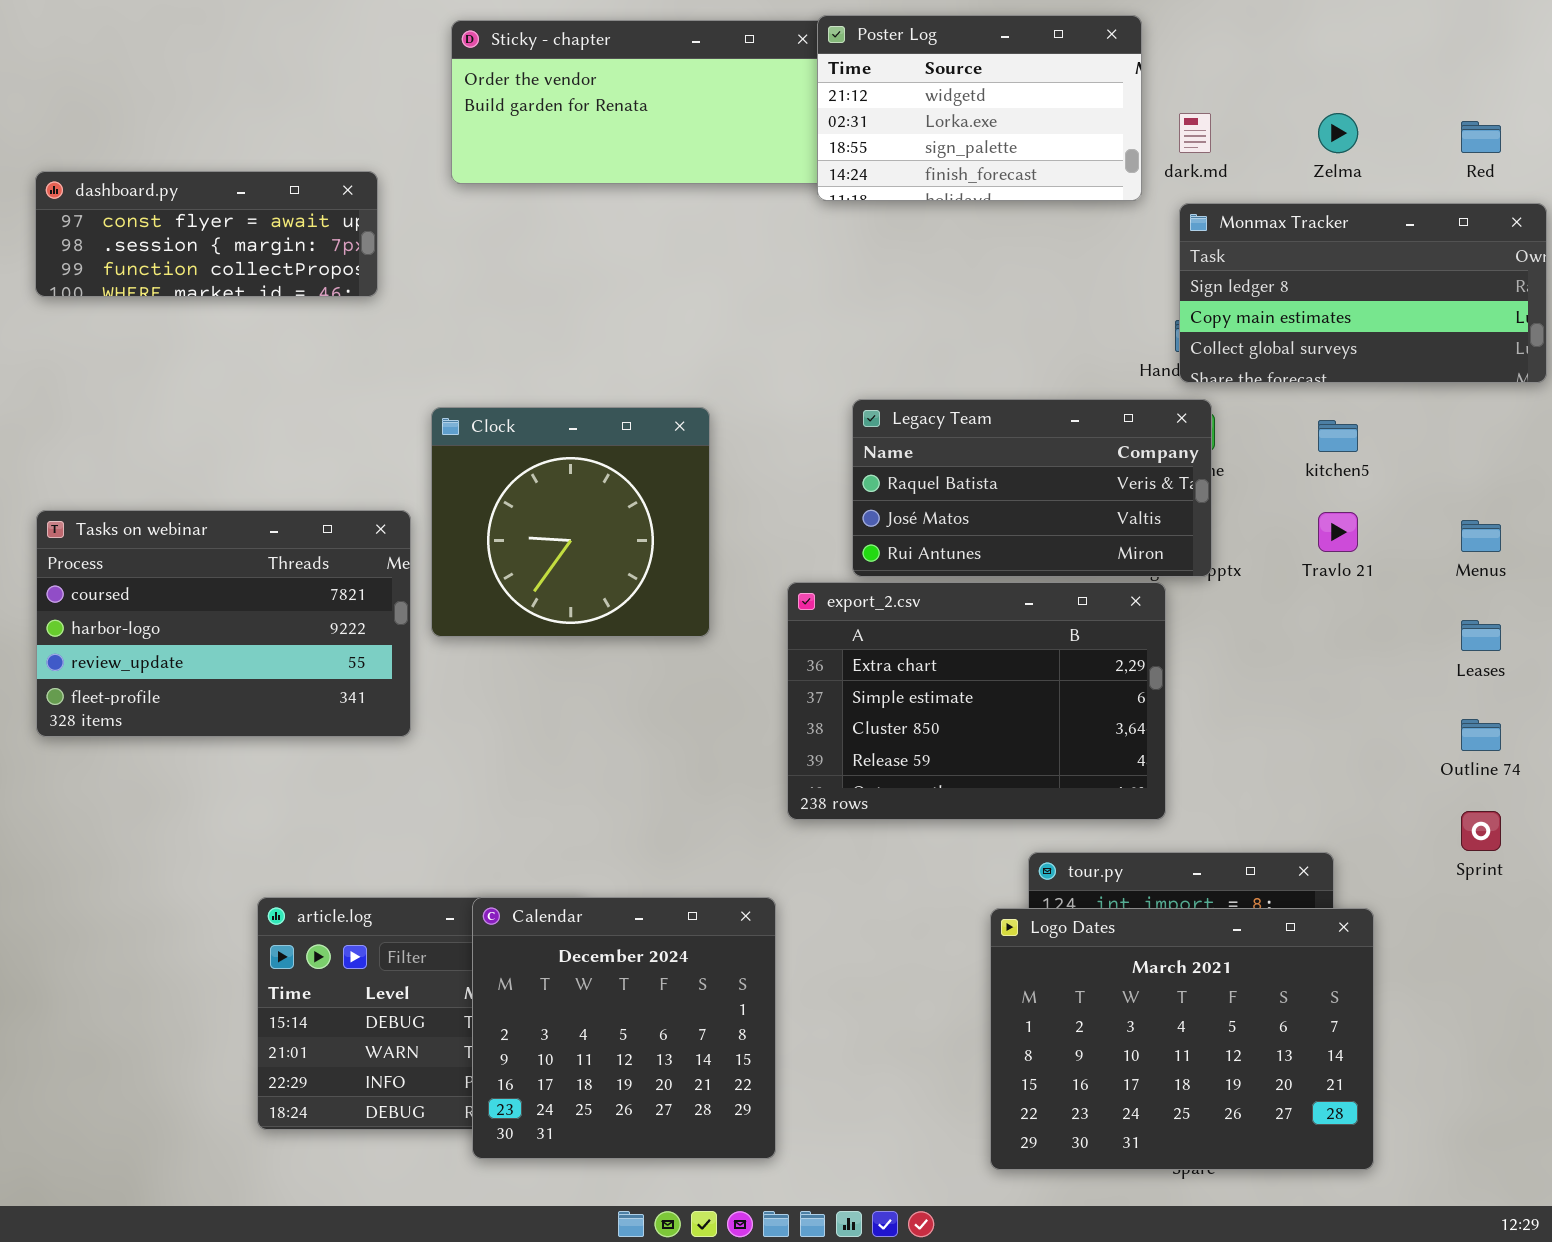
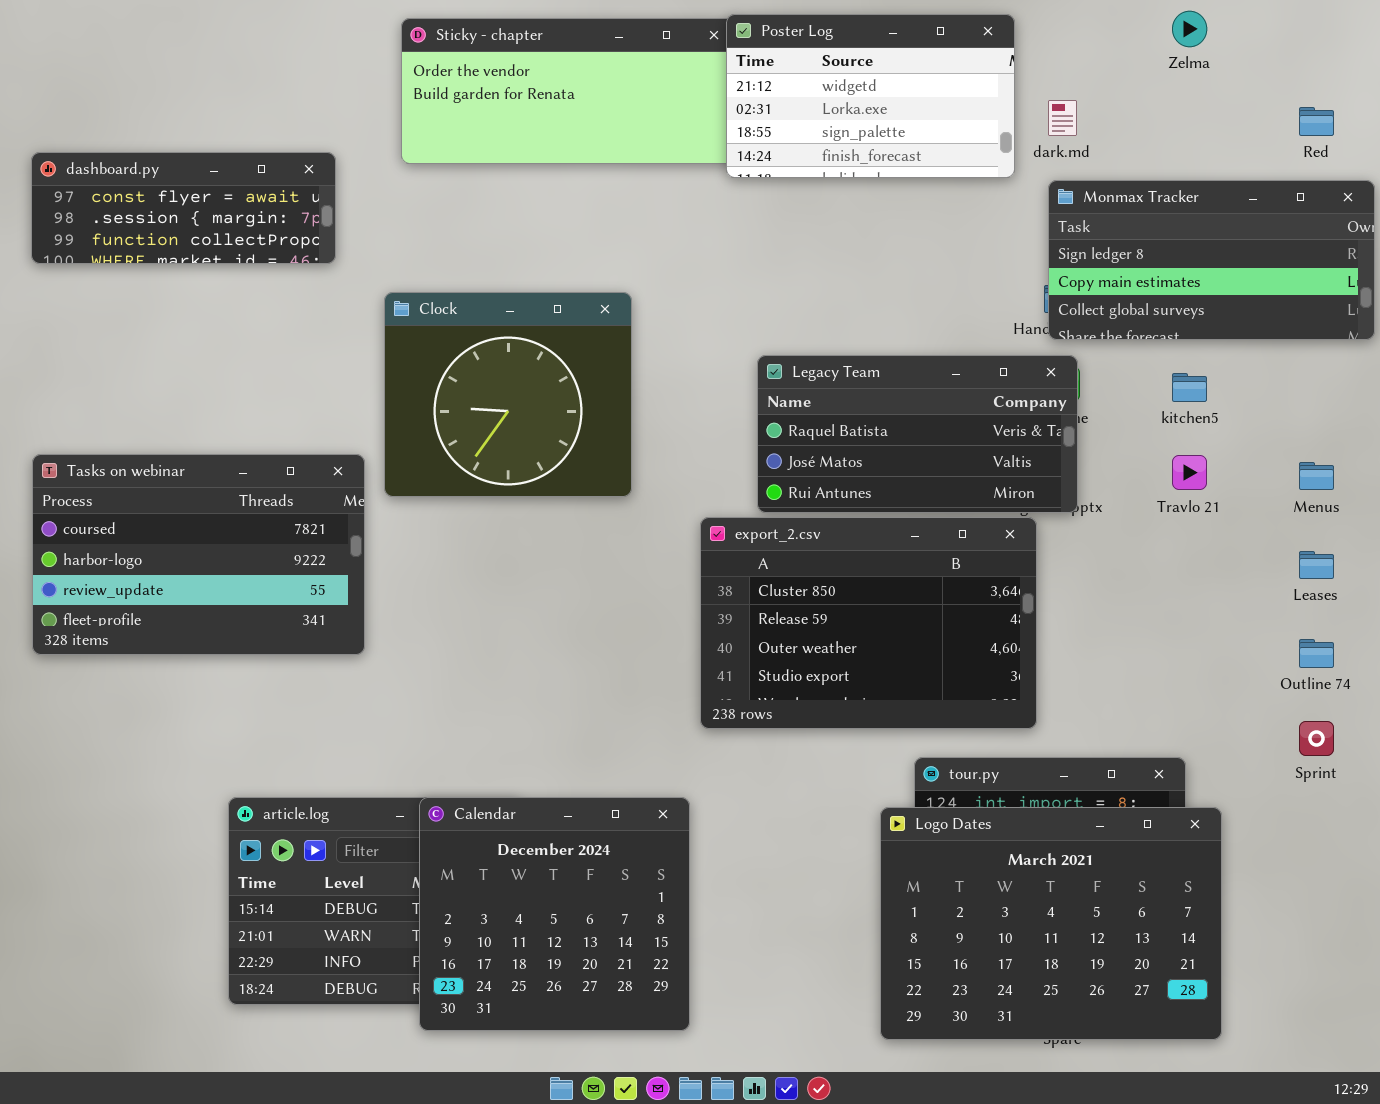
Zelma: [1318,113,1358,153] -> [1172,11,1207,47], moved
Clock: [431,407,710,637] -> [384,292,632,497], moved
export_2.csv: [787,582,1166,820] -> [700,517,1037,729], scrolled down 2 rows

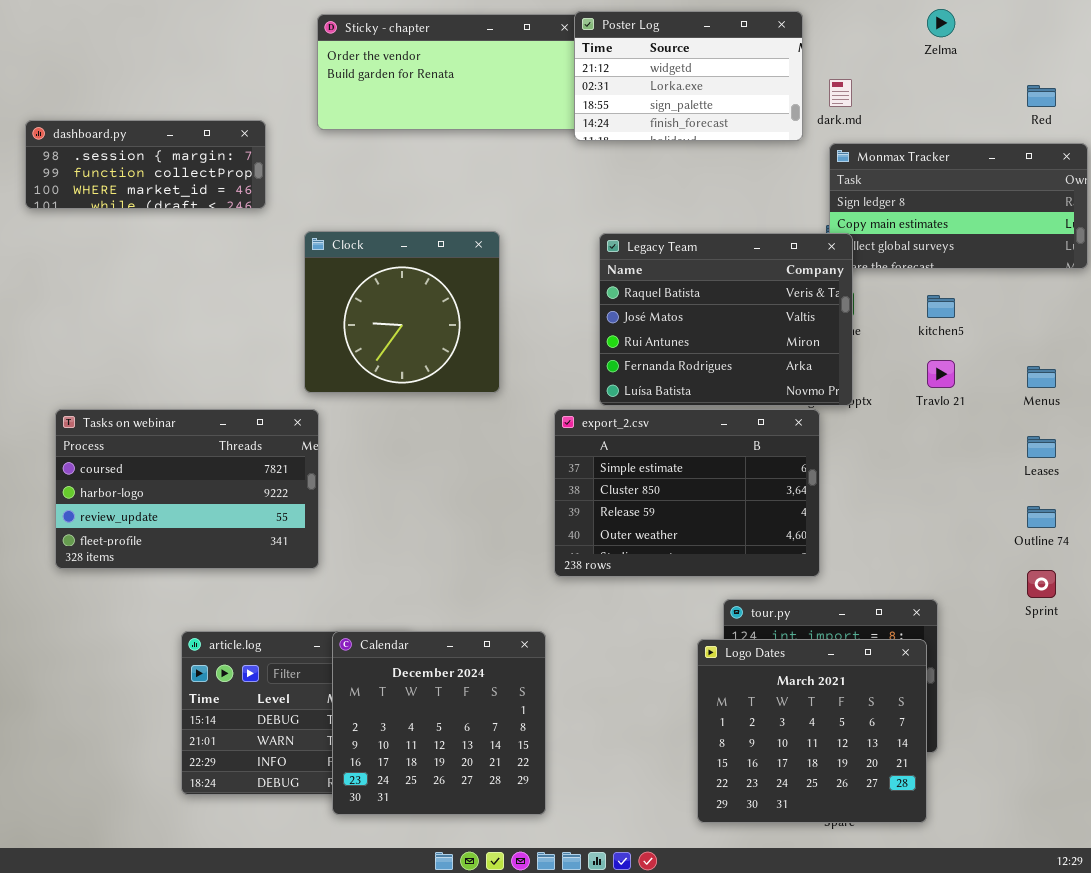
dashboard.py: [31,152,336,264] -> [25,120,266,209], scrolled down 1 row
Legacy Team: [757,355,1078,513] -> [599,233,853,406], resized
Tasks on webinar: [32,454,365,655] -> [55,409,319,569], moved
export_2.csv: [700,517,1037,729] -> [554,409,820,577], scrolled up 1 row
Logo Dates: [880,807,1222,1040] -> [697,639,927,823], resized

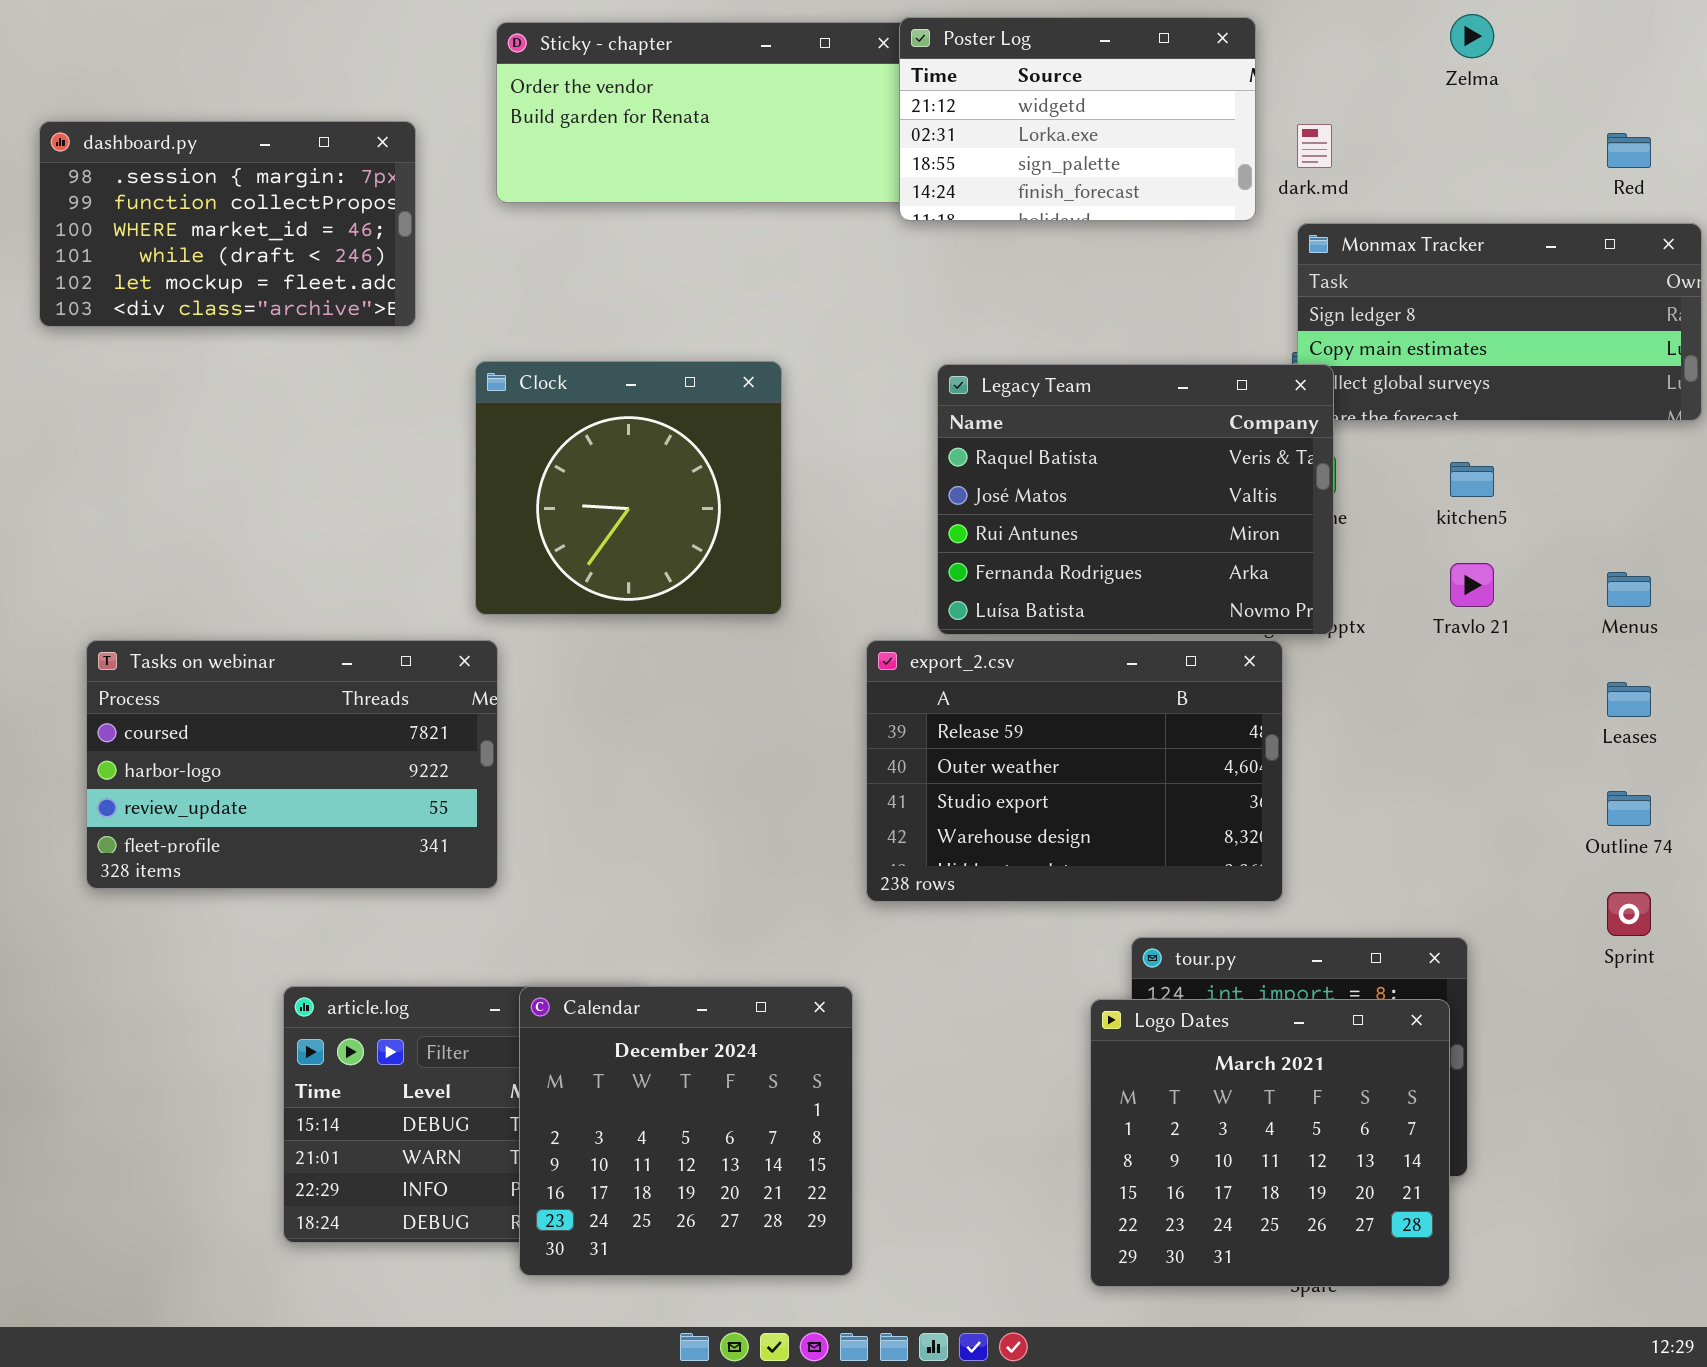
dashboard.py: [25,120,266,209] -> [39,121,416,327], resized
export_2.csv: [554,409,820,577] -> [866,640,1283,902], scrolled down 2 rows

